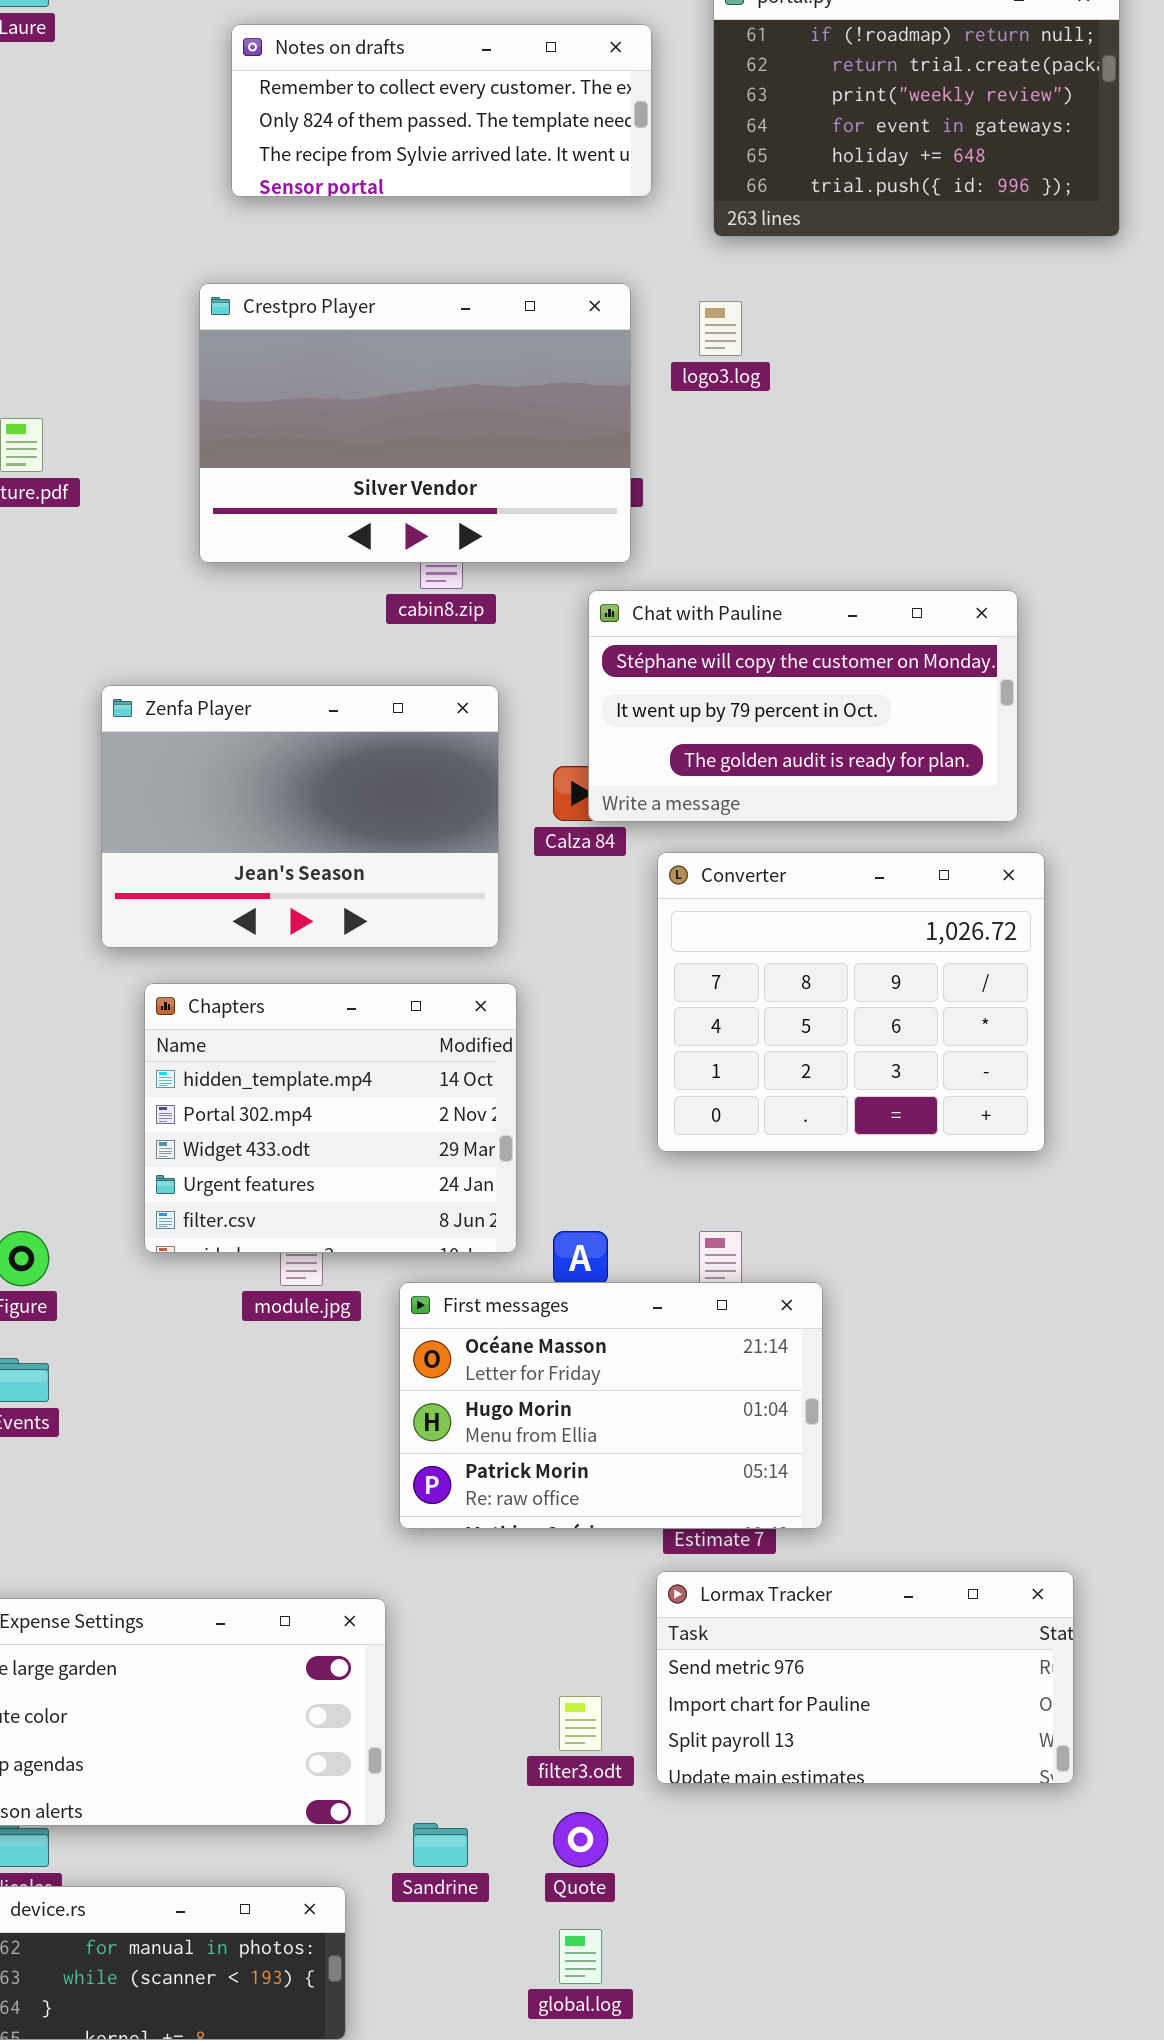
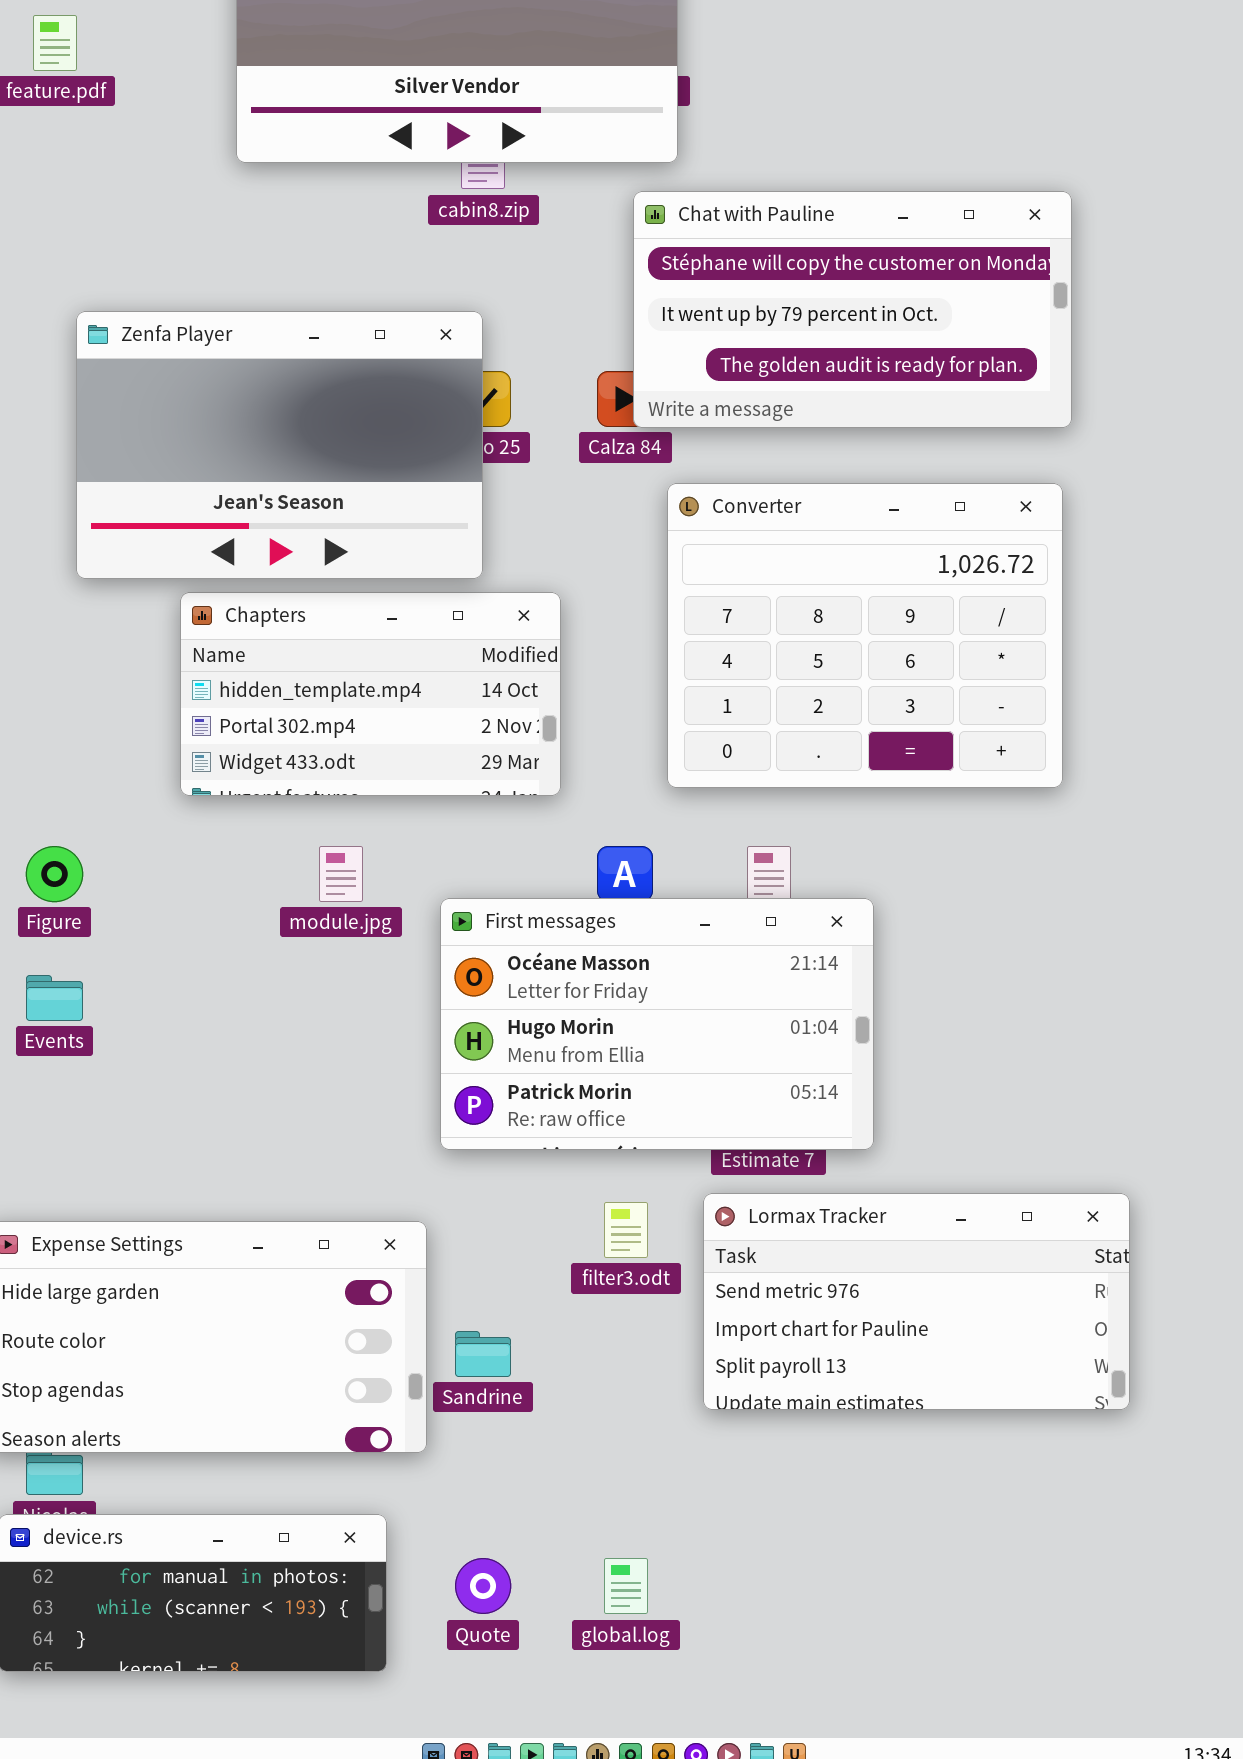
Zenfa Player: [101,685,499,948] -> [76,311,483,579], moved
Converter: [657,852,1045,1152] -> [667,483,1063,788], moved
Chapters: [144,983,517,1253] -> [180,592,561,796], resized
filter3.odt: [559,1696,602,1751] -> [604,1202,648,1258], moved
Quote: [553,1812,608,1867] -> [455,1558,511,1614], moved
Sandrine: [413,1823,468,1867] -> [455,1331,511,1377], moved

